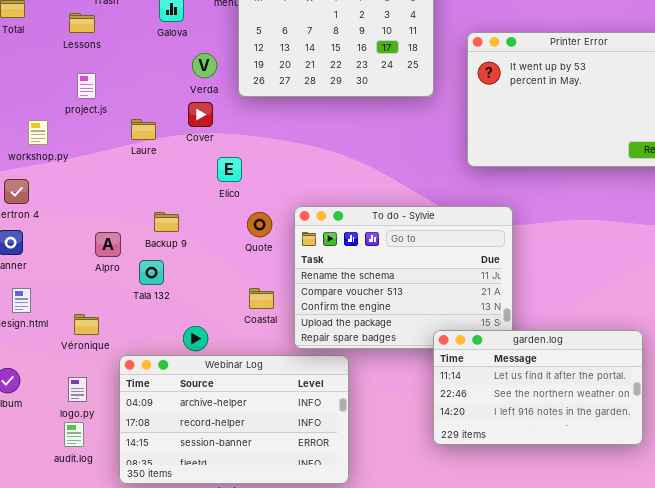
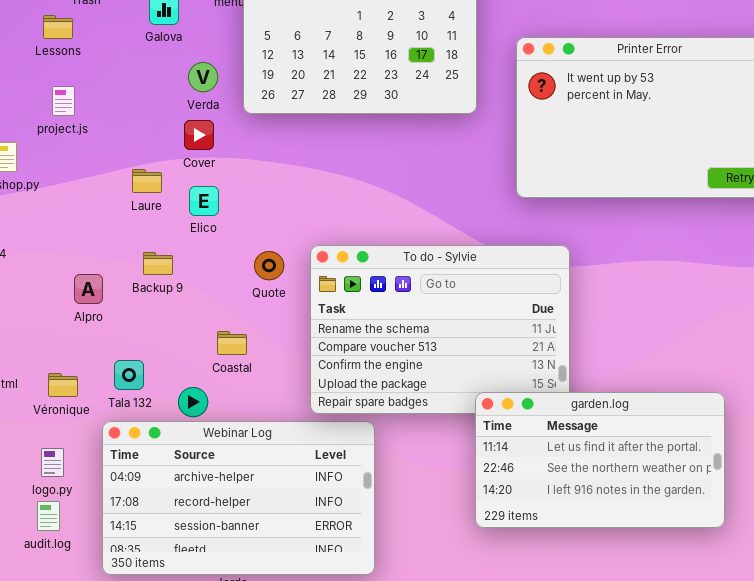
Laure: [131,119,156,140] -> [132,169,162,193], moved
Elico: [217,157,242,182] -> [189,186,219,216], moved
Tala 132: [139,260,164,285] -> [114,360,144,390], moved
Coastal: [249,288,274,309] -> [217,331,247,355], moved

